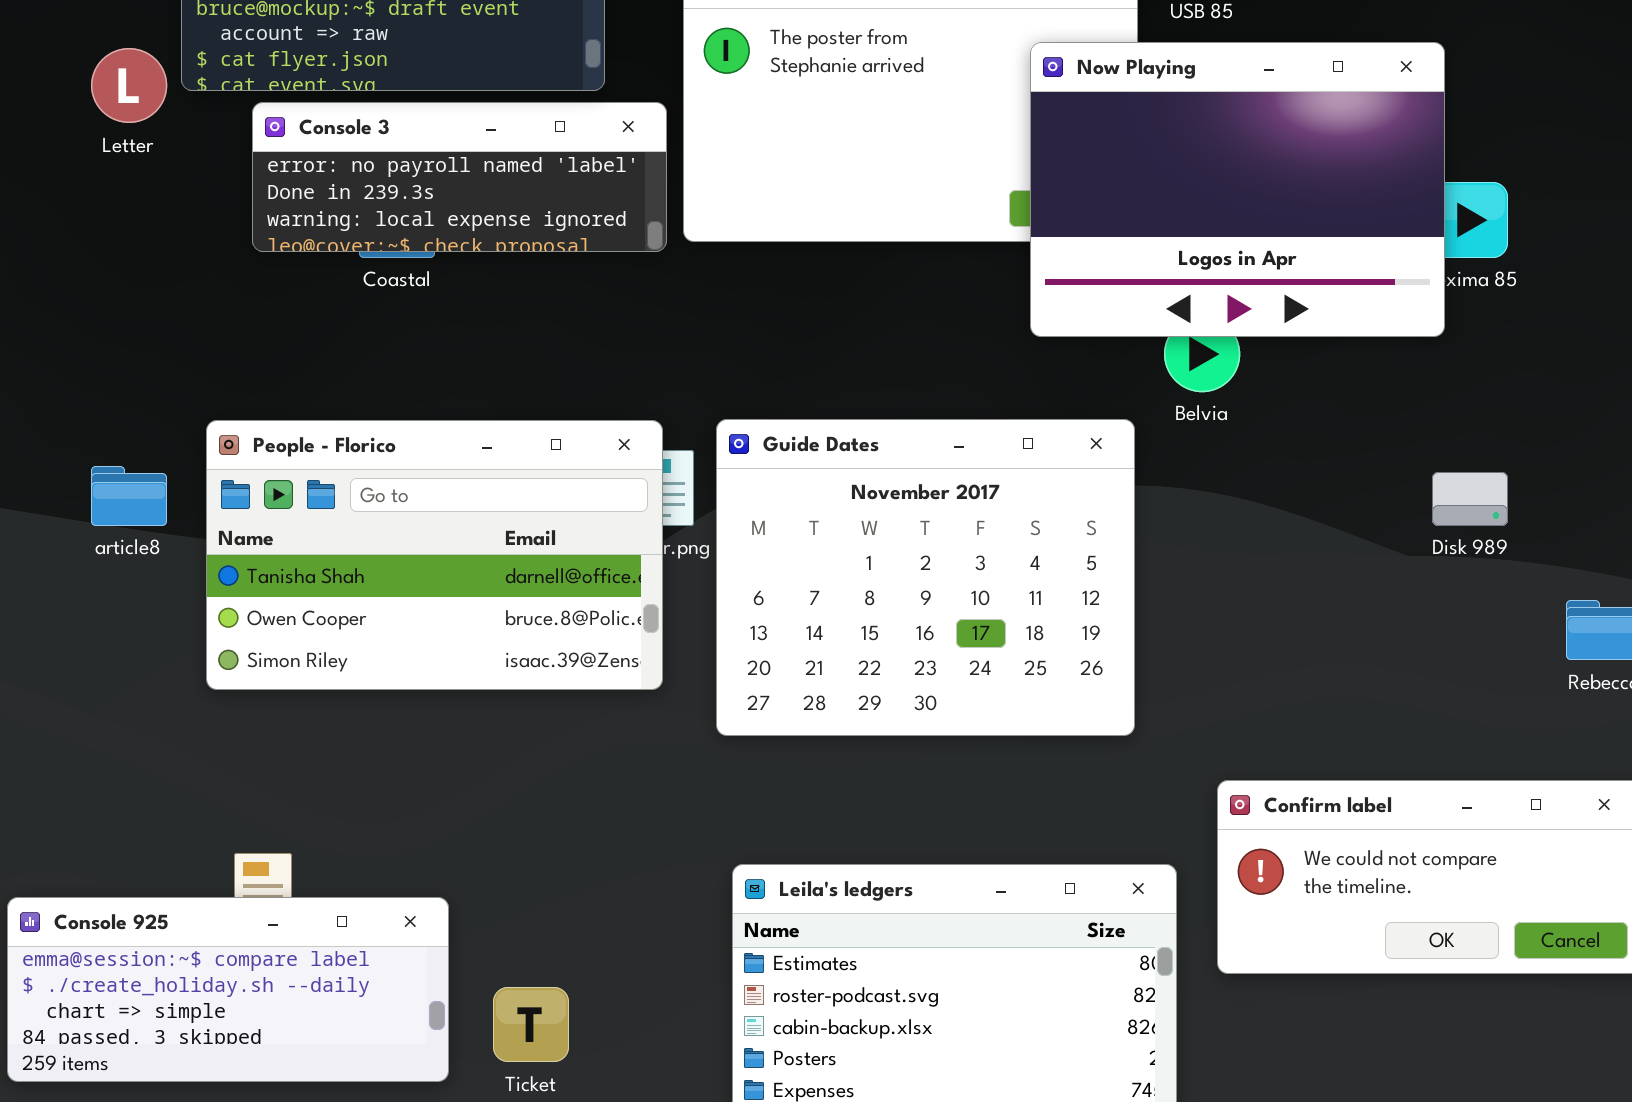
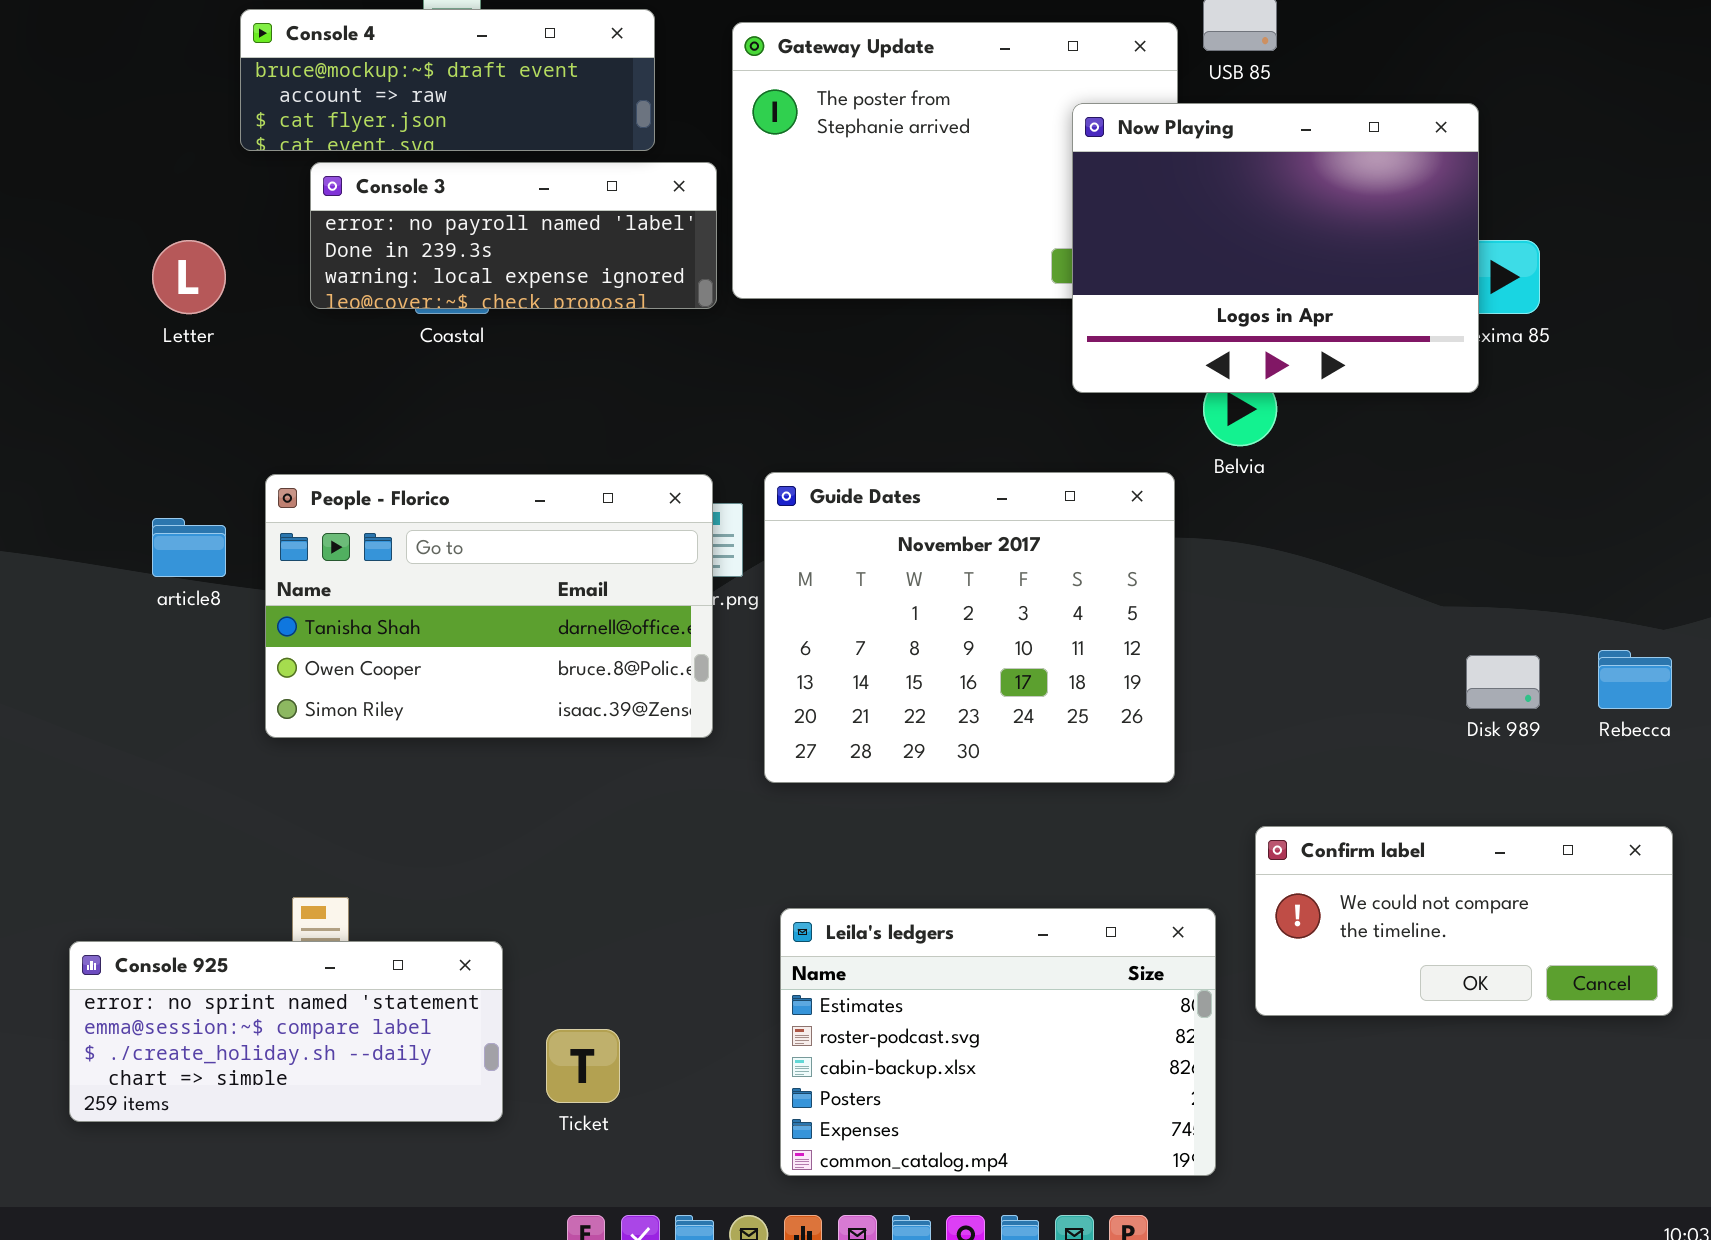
Letter: [91,48,167,123] -> [152,240,226,314], moved
Disk 989: [1432,472,1508,526] -> [1466,655,1540,709], moved
Console 925: [7,897,449,1082] -> [69,941,503,1122], scrolled up 1 row

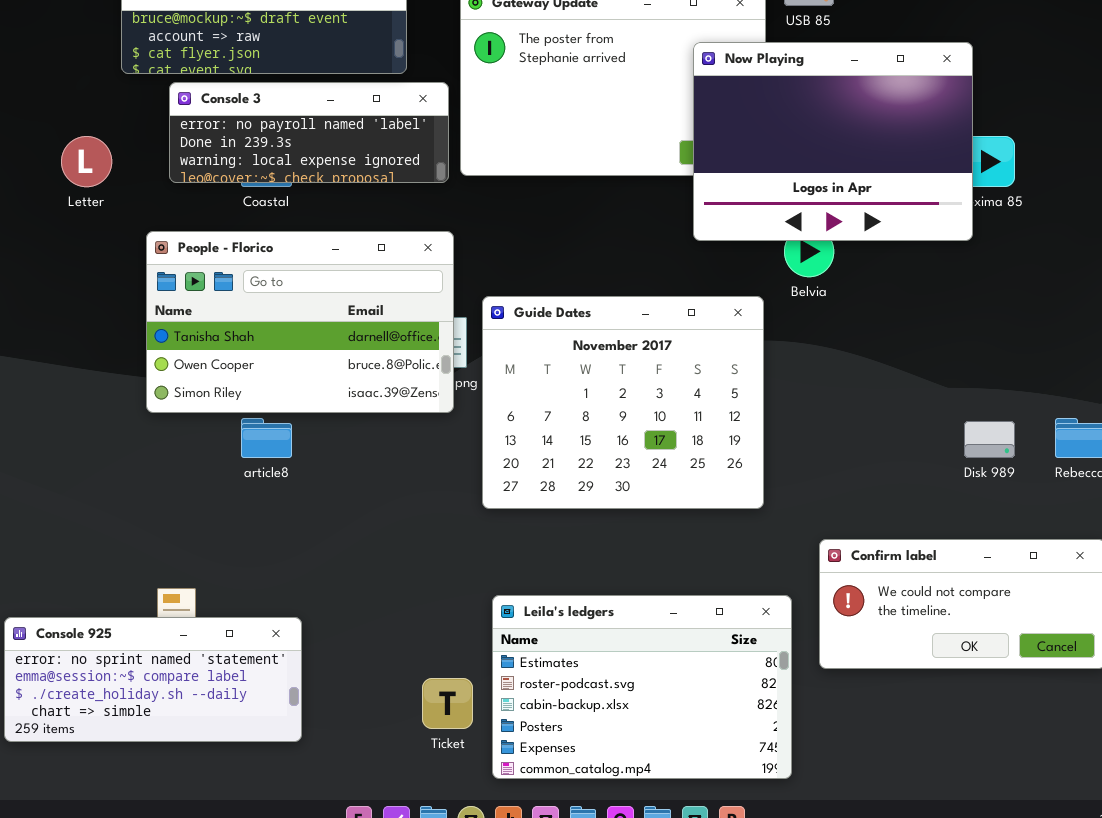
People - Florico: [265,474,713,738] -> [146,231,454,413], moved
article8: [152,518,226,577] -> [241,418,292,458], moved
Ticket: [546,1029,620,1103] -> [422,678,473,729], moved

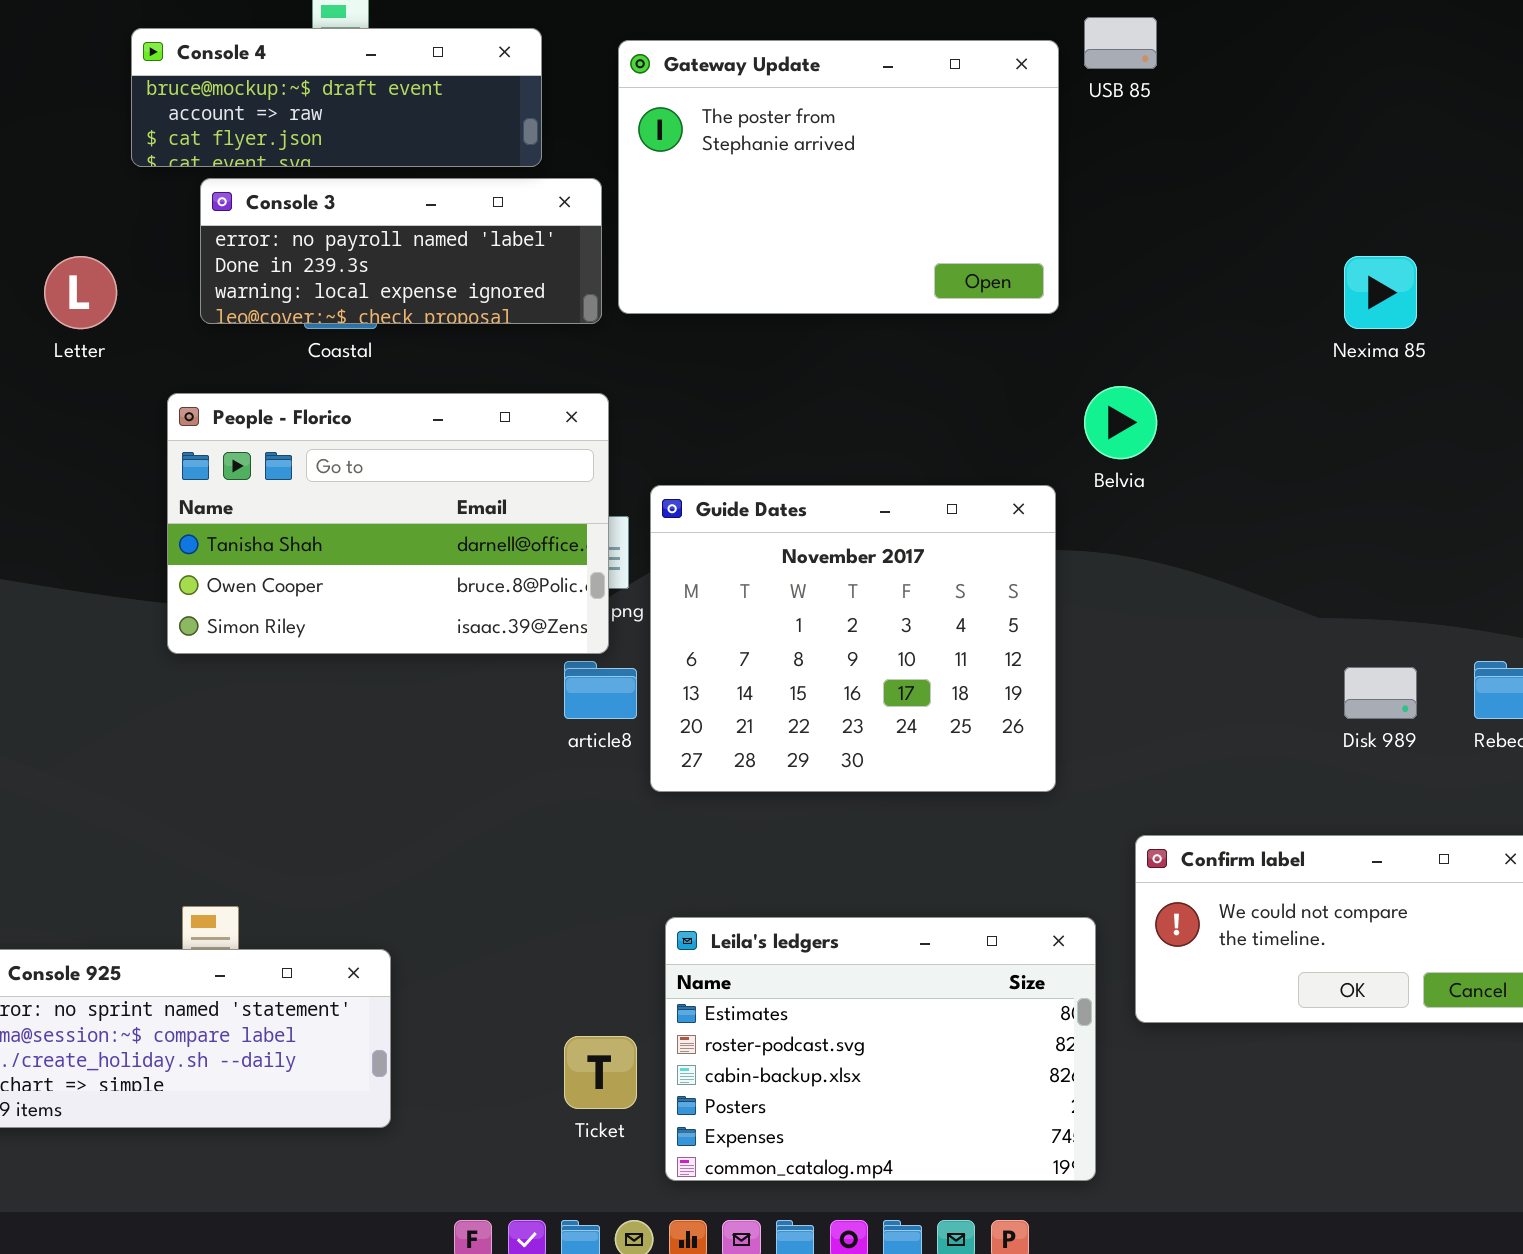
Now Playing: [693,42,973,241] -> none, closed
article8: [241,418,292,458] -> [564,661,637,719], moved

